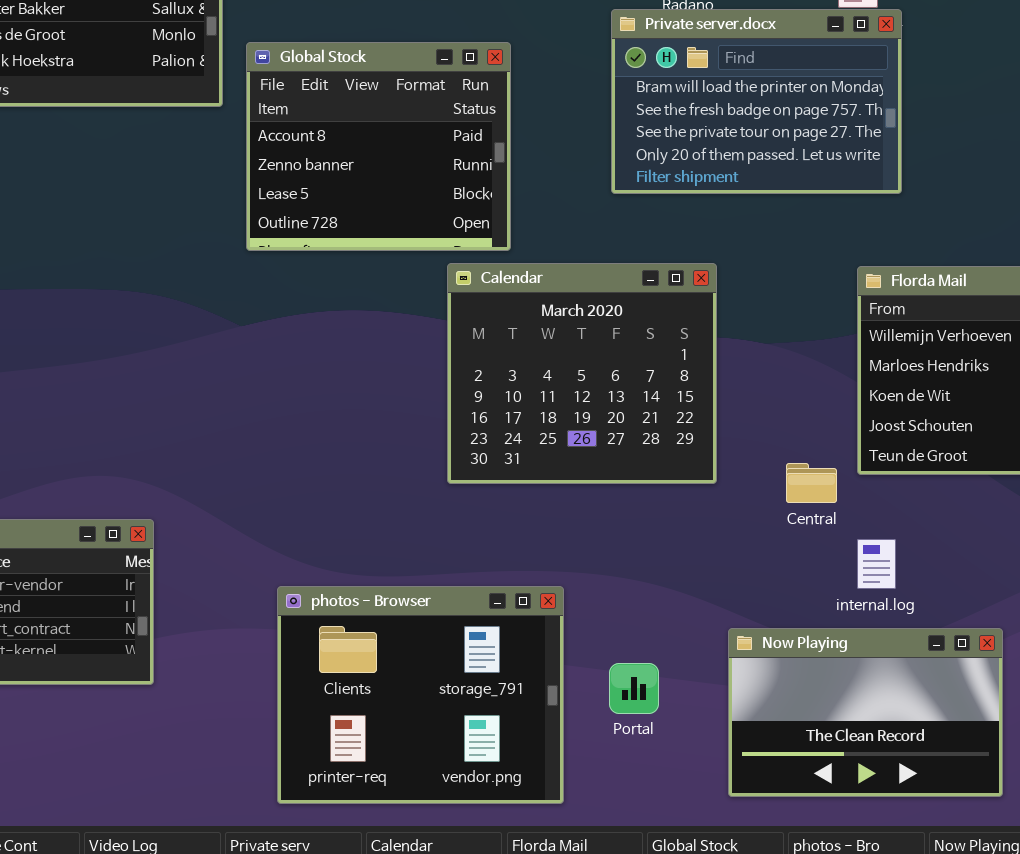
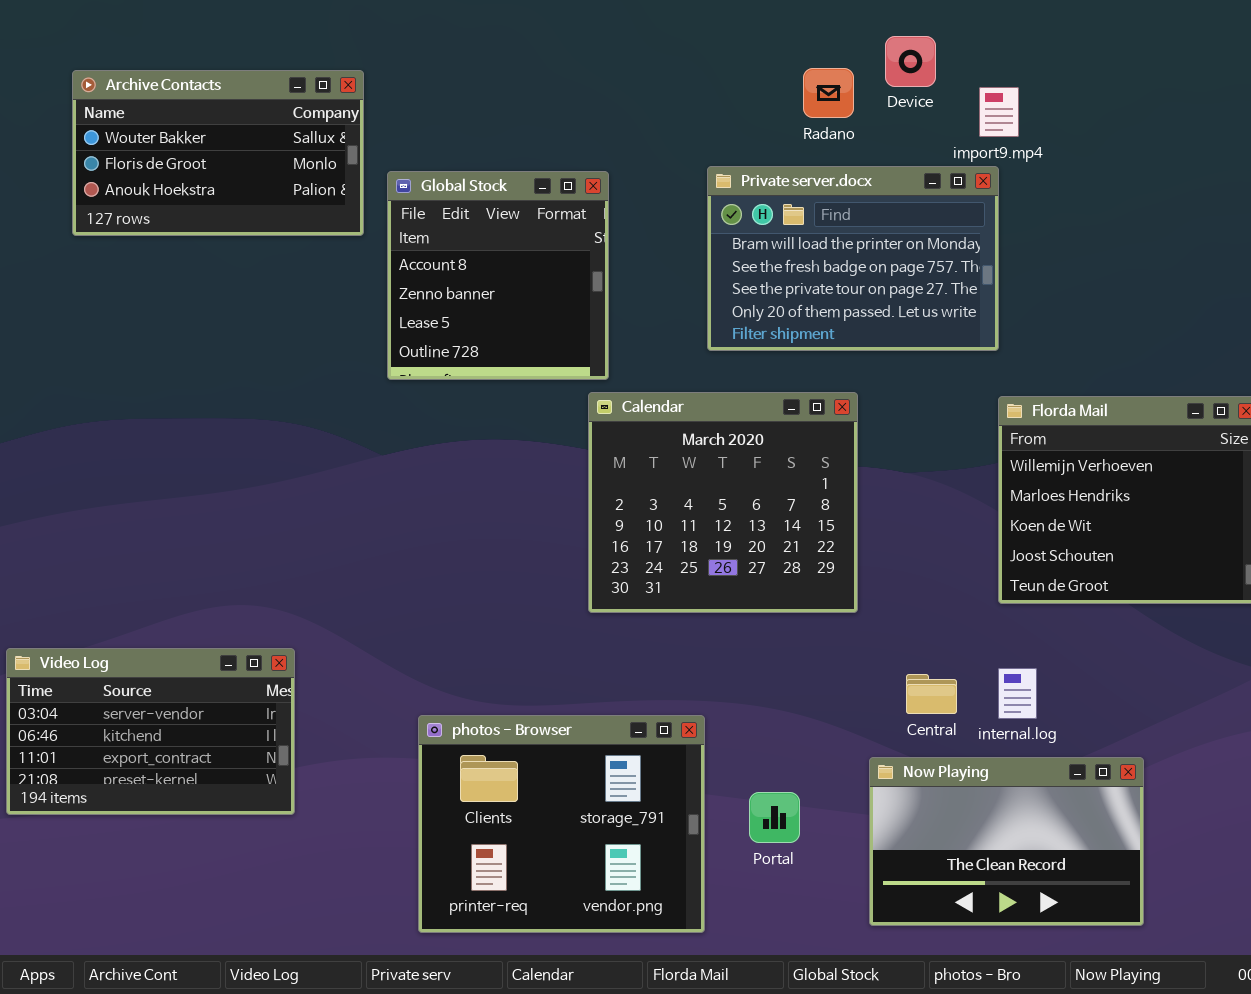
Private server.docx: [611,9,902,194] -> [707,166,999,351], moved
Global Stock: [246,42,511,251] -> [387,171,609,380], resized
Central: [786,463,837,503] -> [906,674,957,714], moved

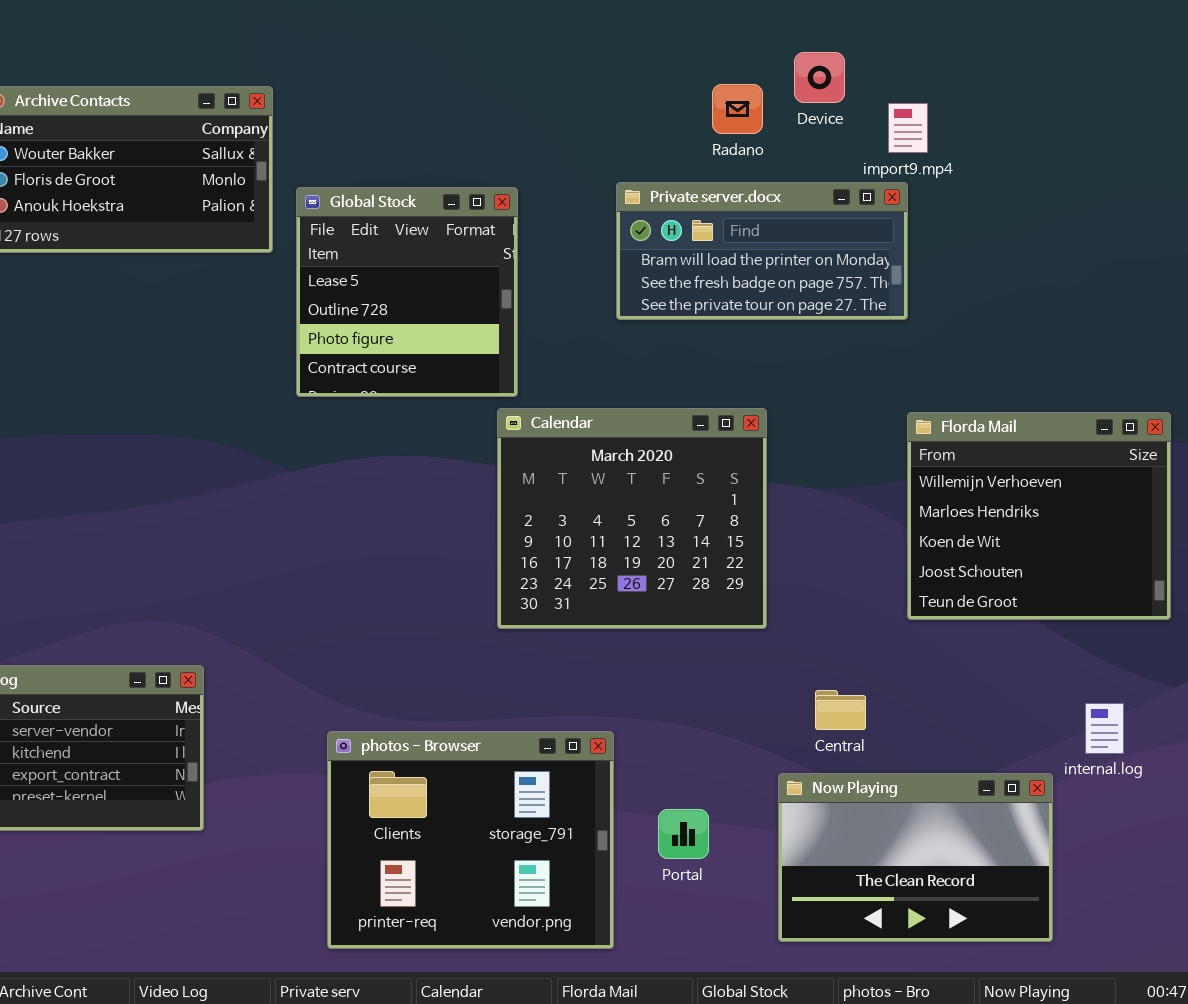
Private server.docx: [707,166,999,351] -> [616,182,908,320], resized
Global Stock: [387,171,609,380] -> [296,187,518,397], scrolled down 2 rows
internal.log: [998,668,1037,719] -> [1085,703,1124,754], moved

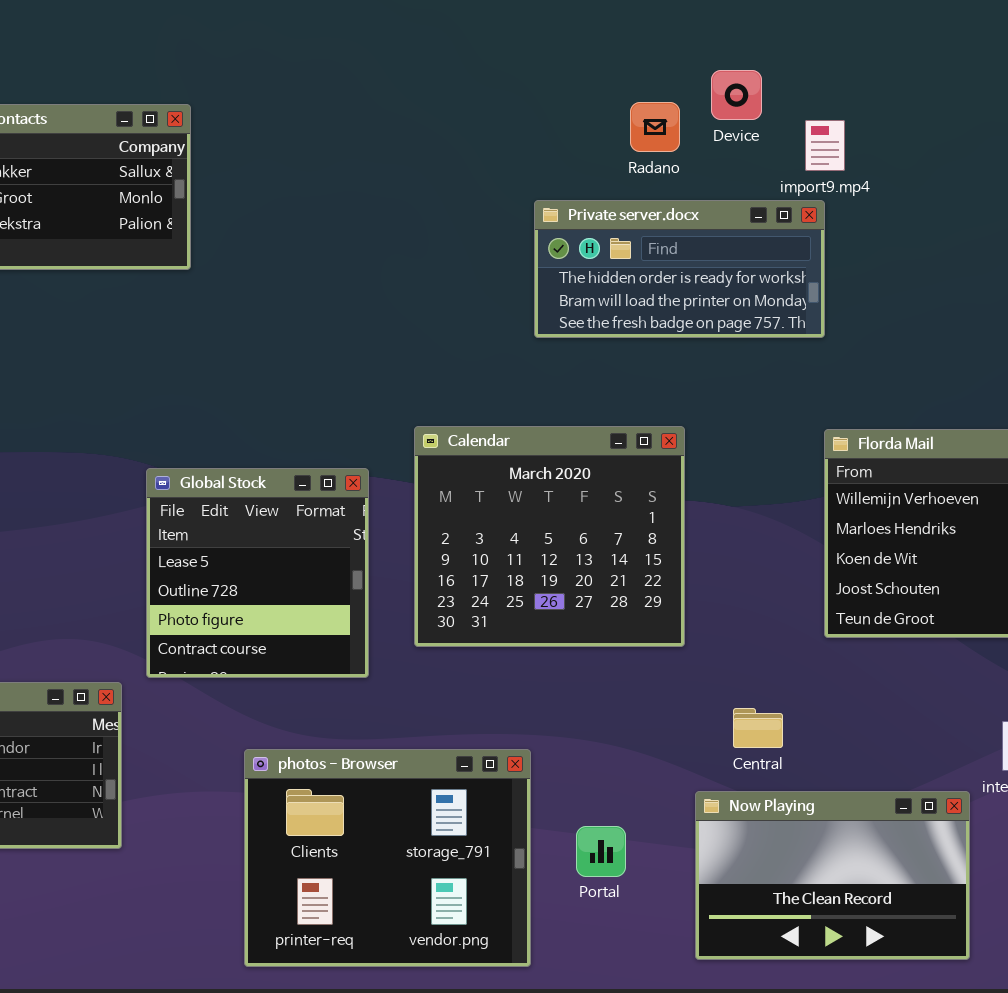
Private server.docx: [616,182,908,320] -> [534,200,825,338], scrolled up 1 row
Global Stock: [296,187,518,397] -> [146,468,369,678], moved

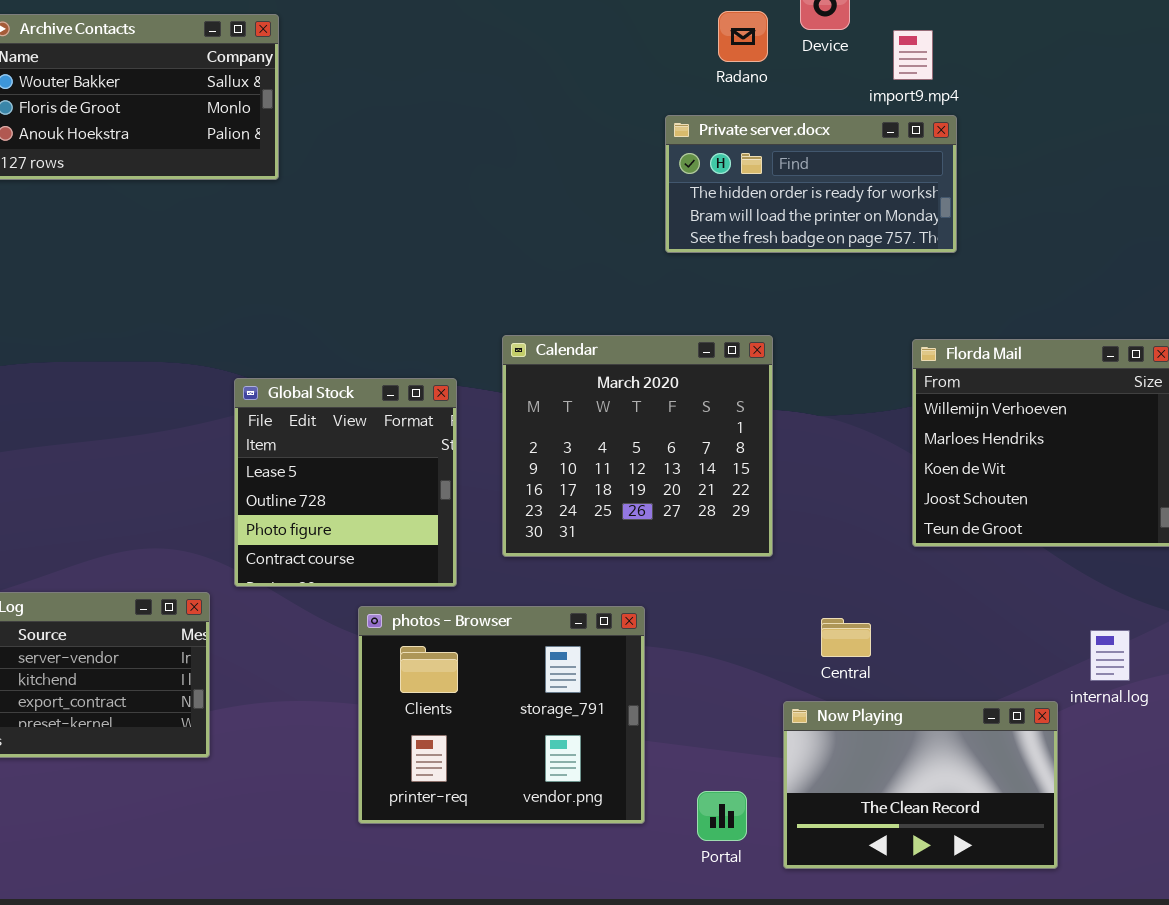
Private server.docx: [534,200,825,338] -> [665,115,957,253], moved
photos - Browser: [244,749,531,967] -> [358,606,645,824], moved
Portal: [576,826,626,877] -> [697,791,747,841], moved

